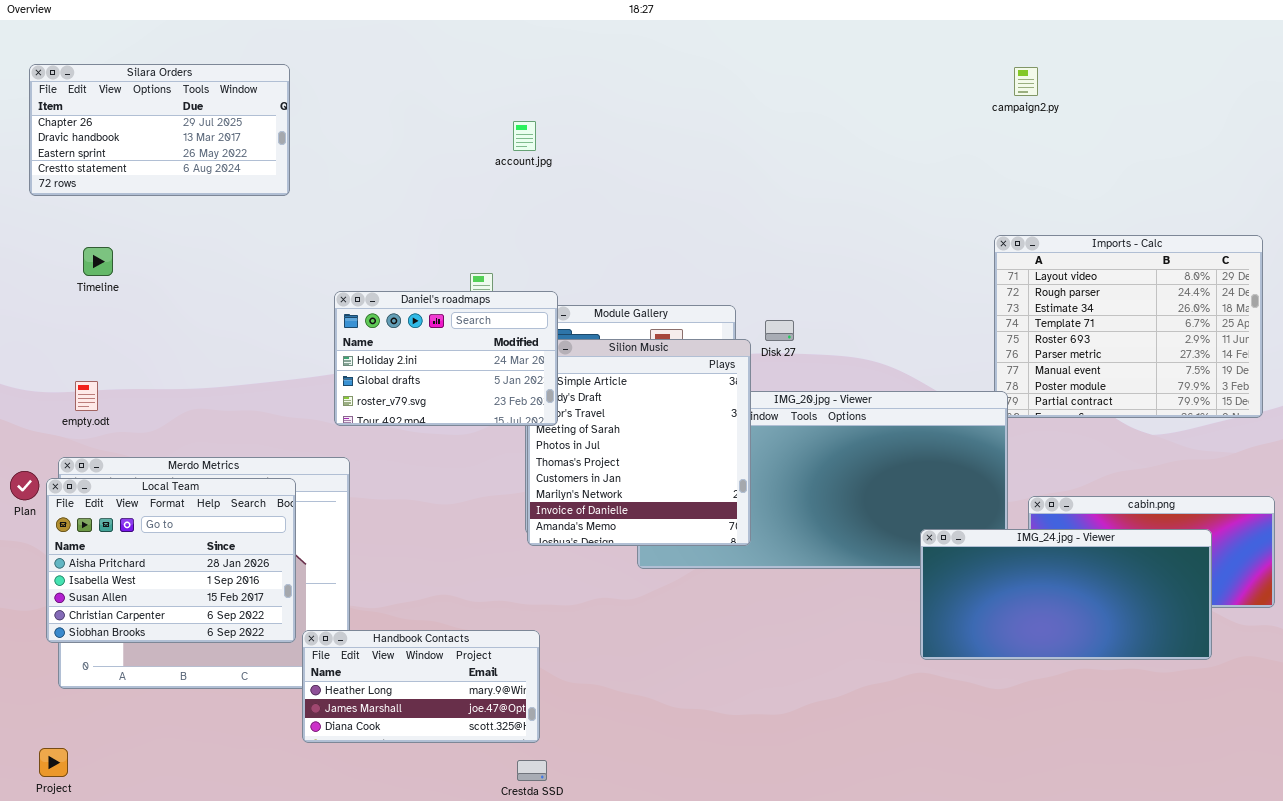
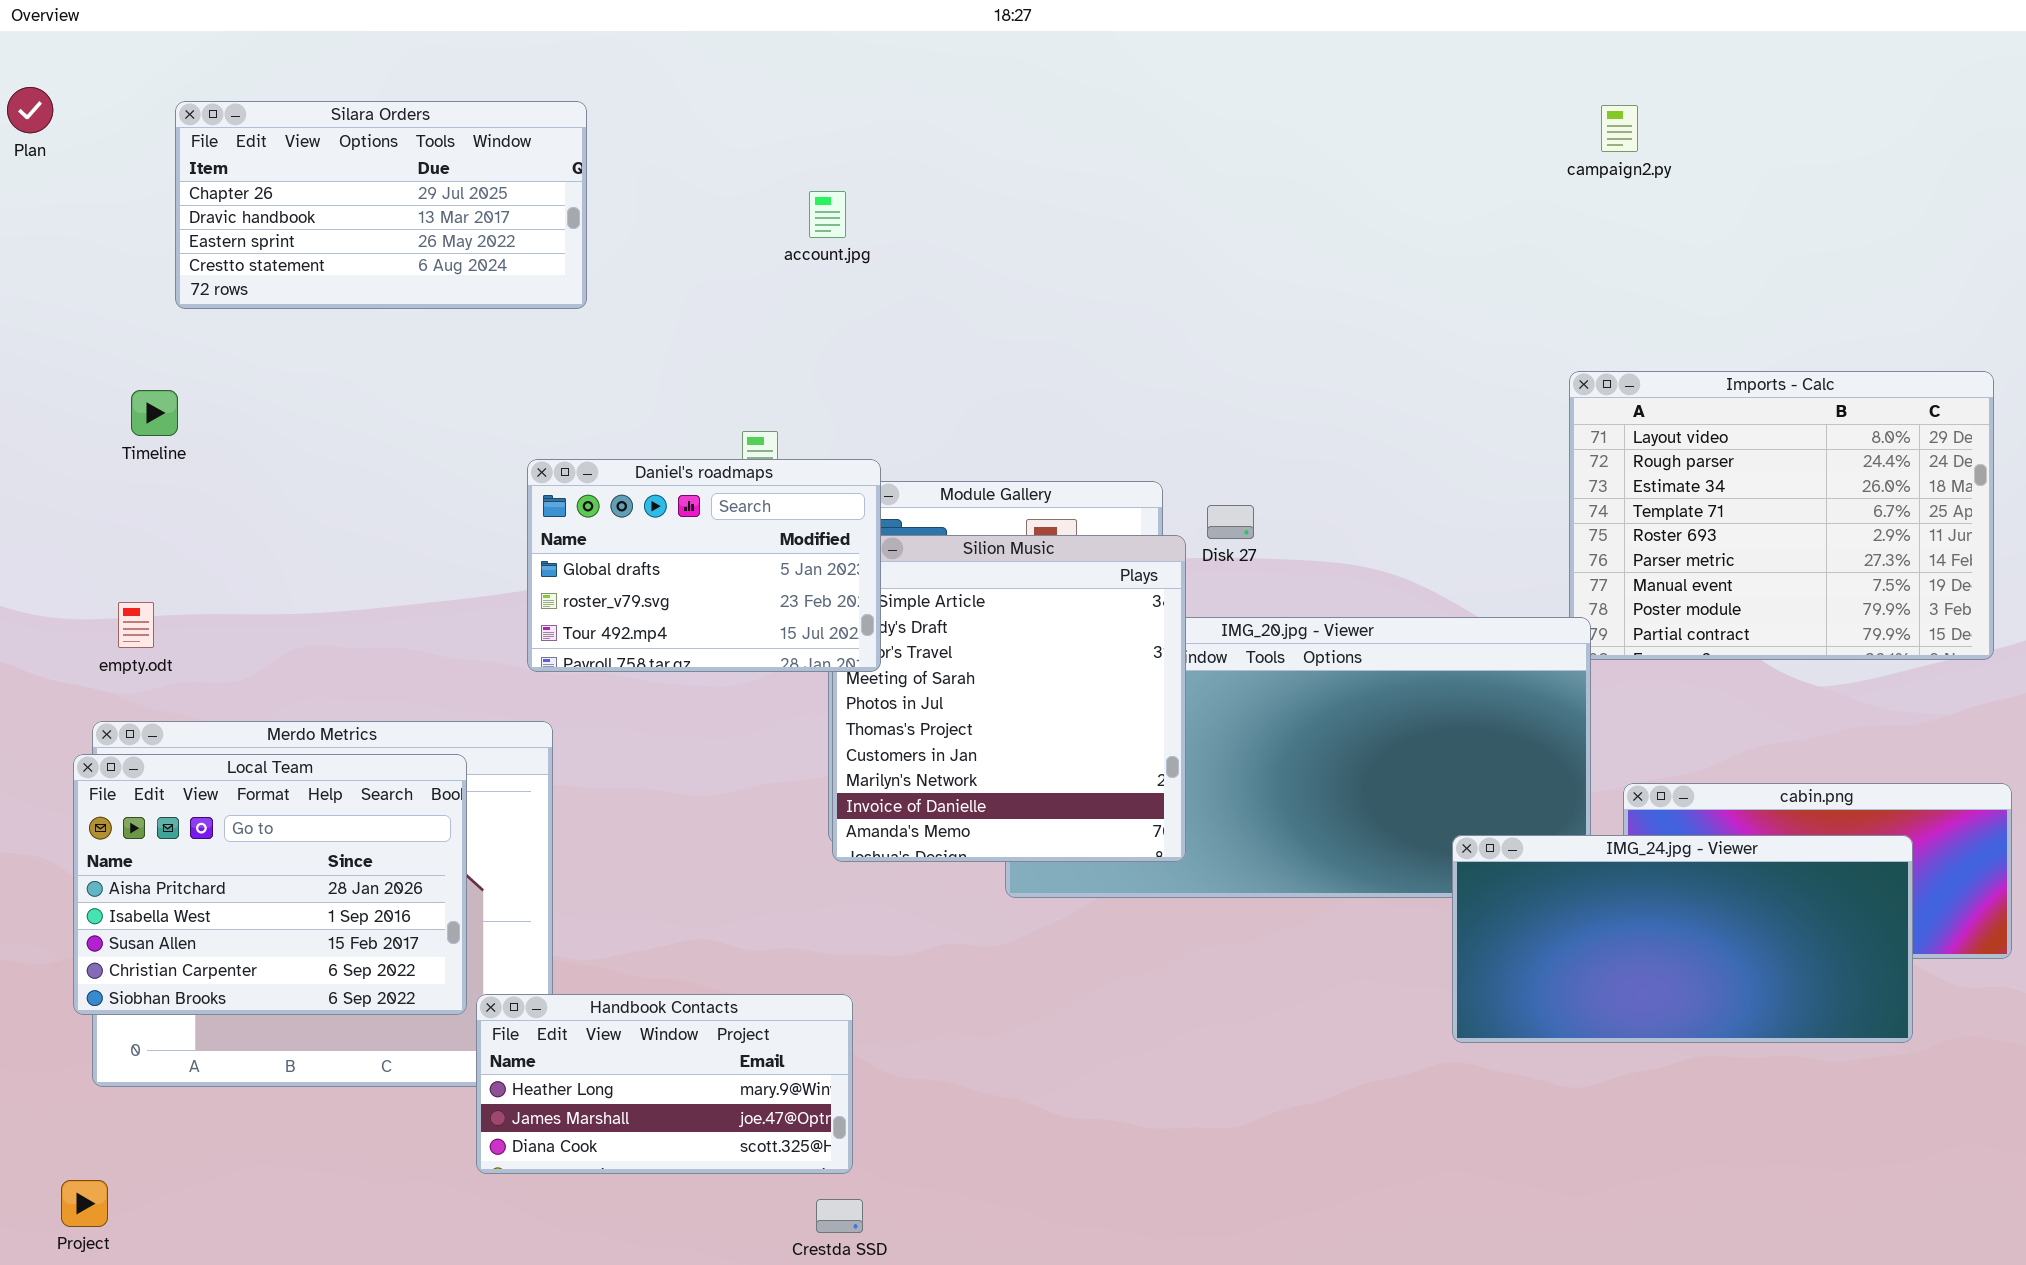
Silara Orders: [29,64,290,196] -> [175,101,587,309], moved
Daniel's roadmaps: [334,291,558,426] -> [527,459,881,672], scrolled down 1 row
Plan: [10,471,39,500] -> [7,87,53,133], moved

